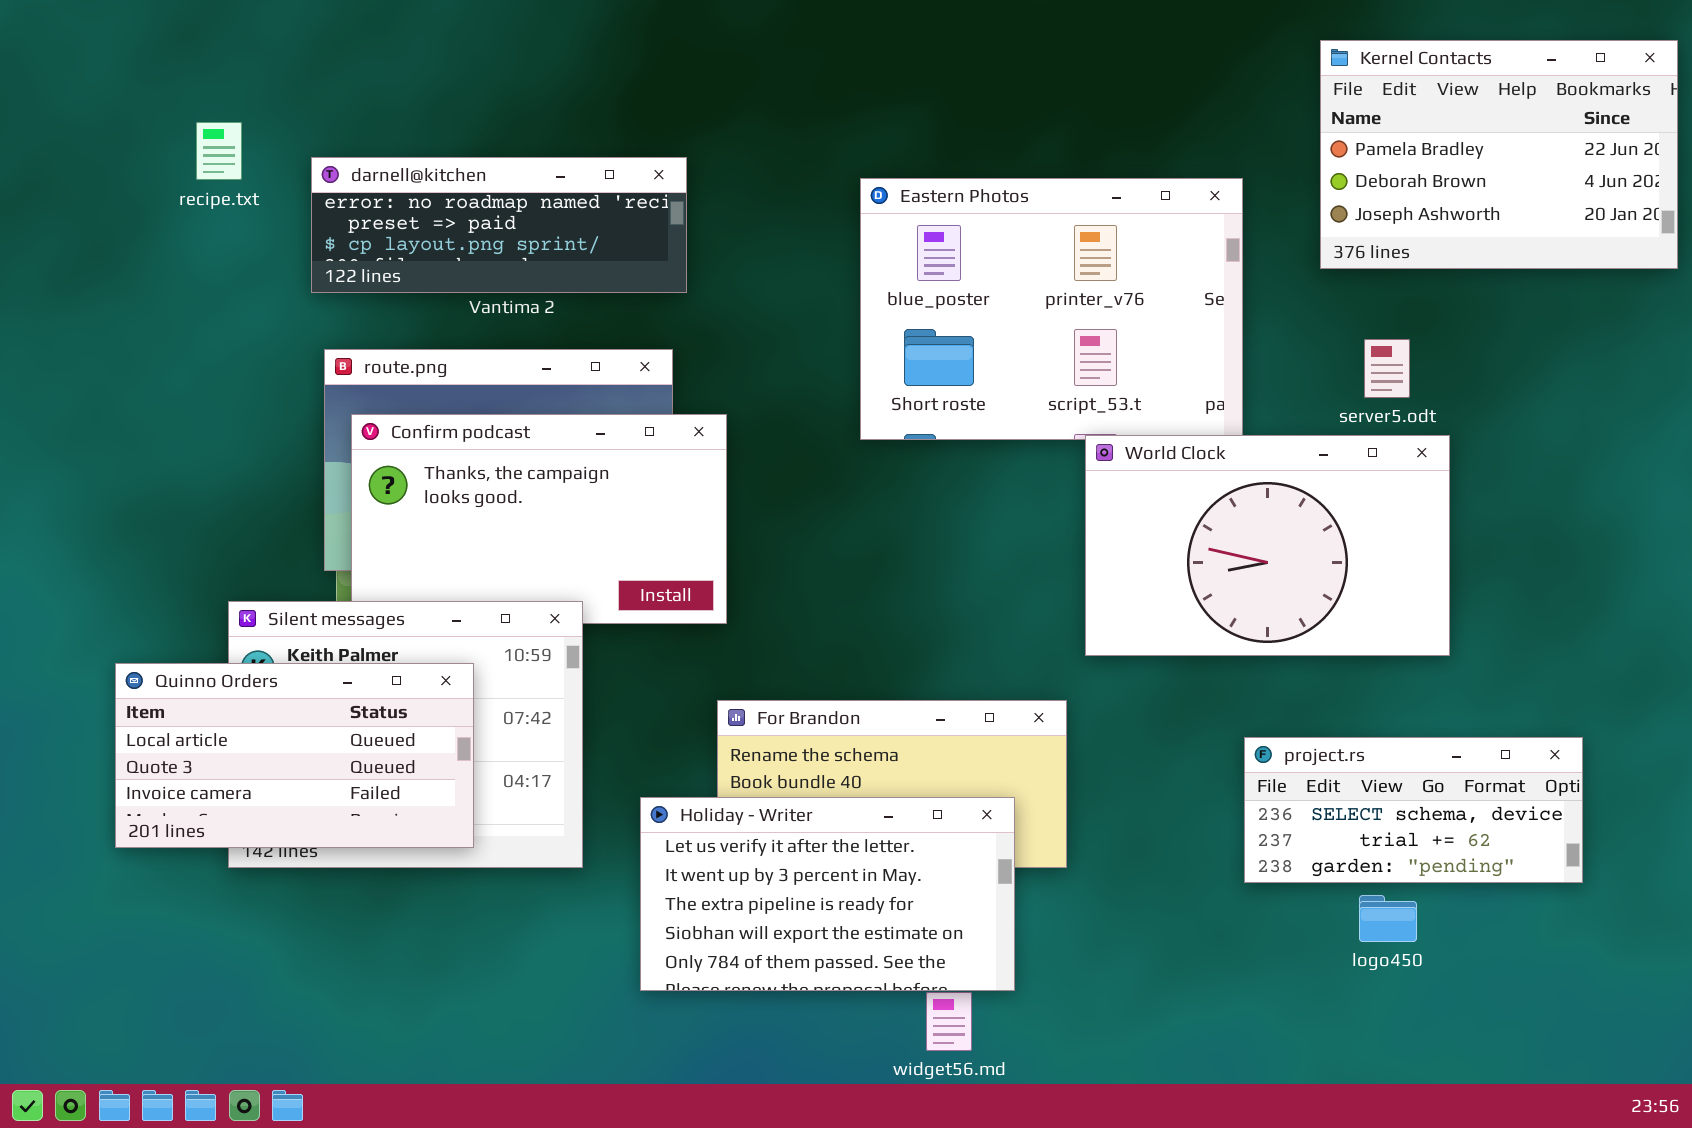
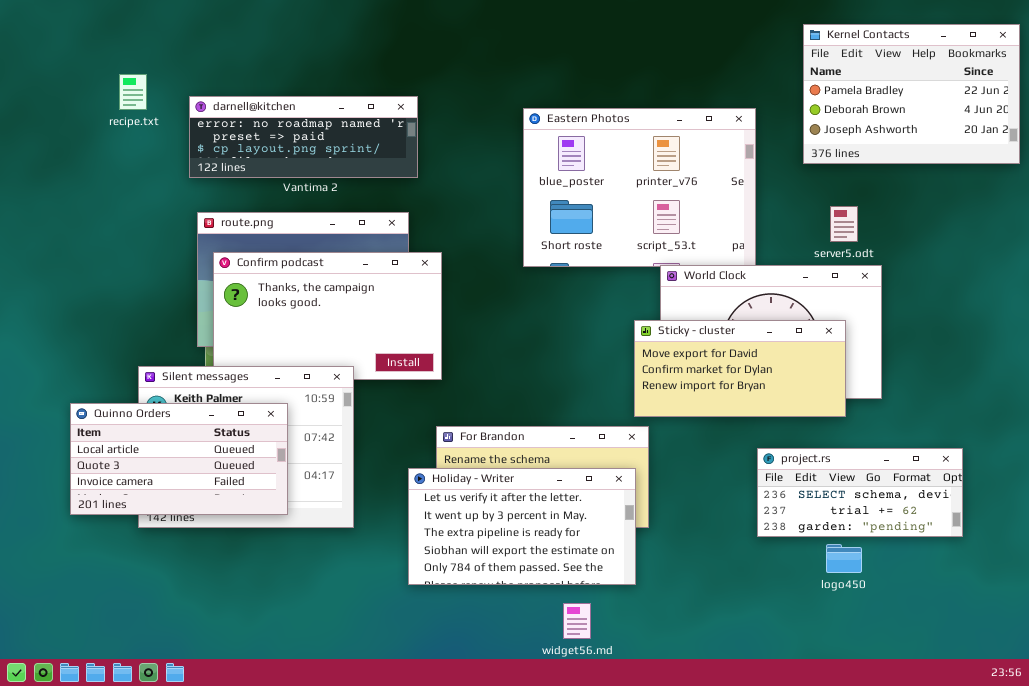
Sticky - cluster: none -> [634,320,846,417], opened
Holiday - Writer: [640,797,1015,991] -> [408,468,636,585], moved

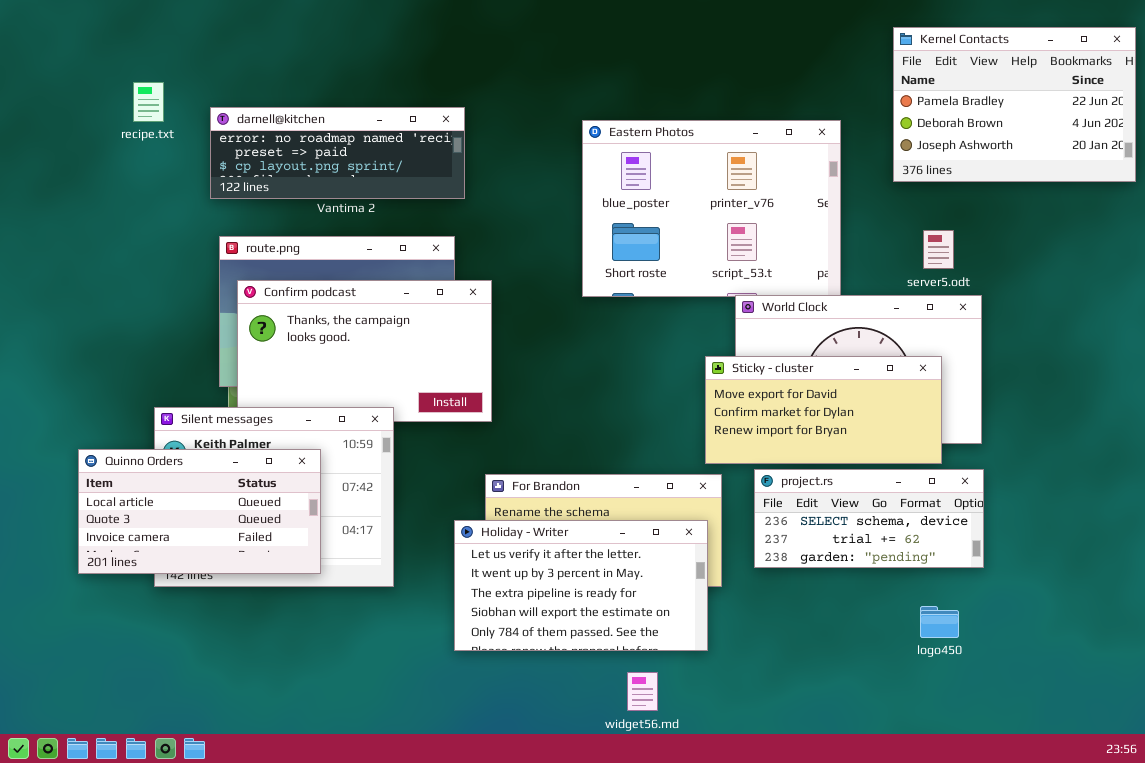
project.rs: [757,448,963,537] -> [754,469,984,568], moved

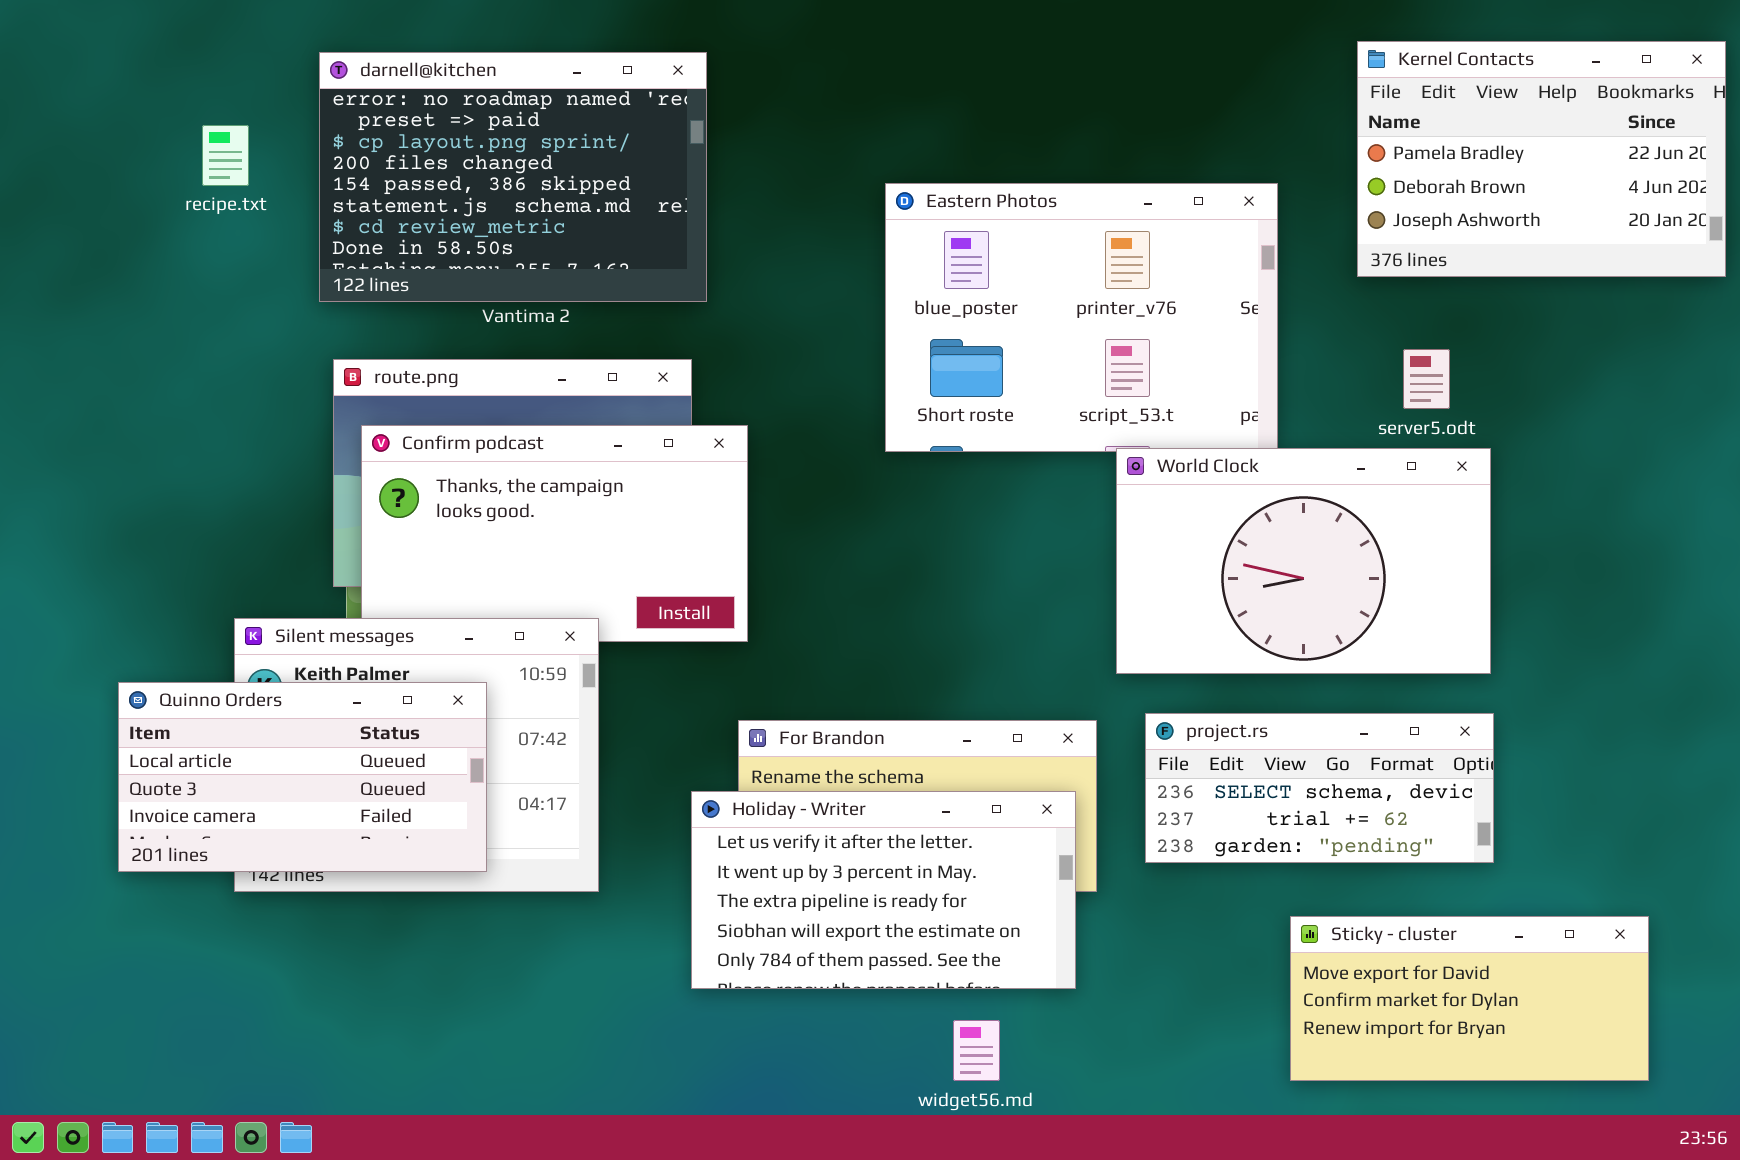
darnell@kitchen: [210,107,465,199] -> [319,52,707,302], resized
Sticky - cluster: [705,356,942,464] -> [1290,916,1649,1081], moved

